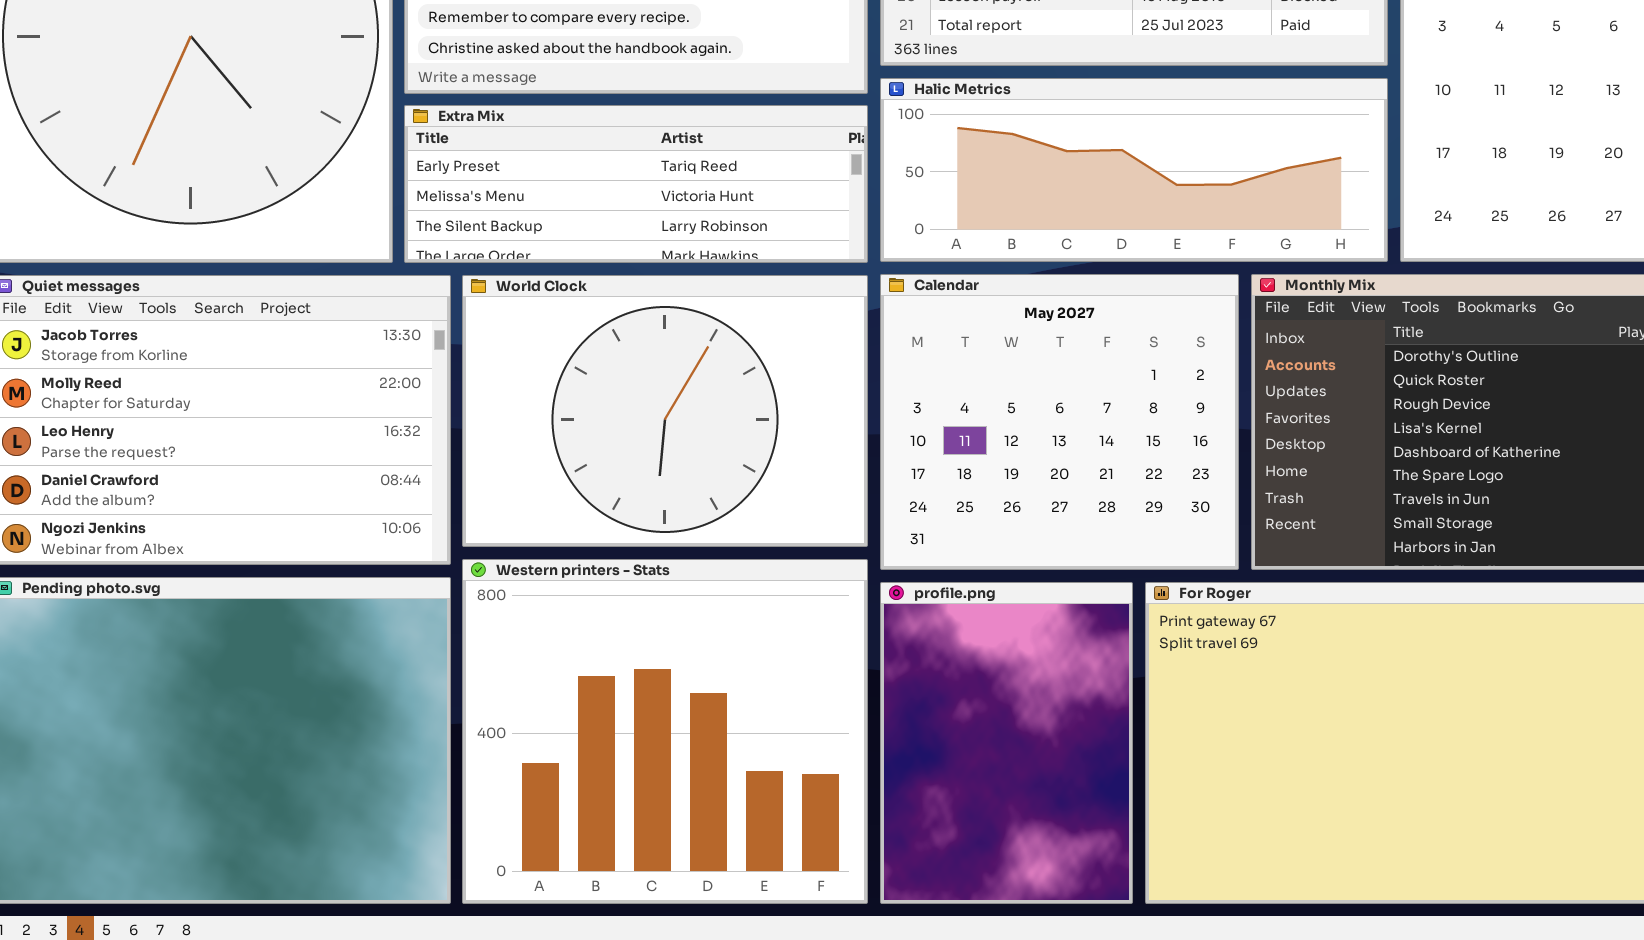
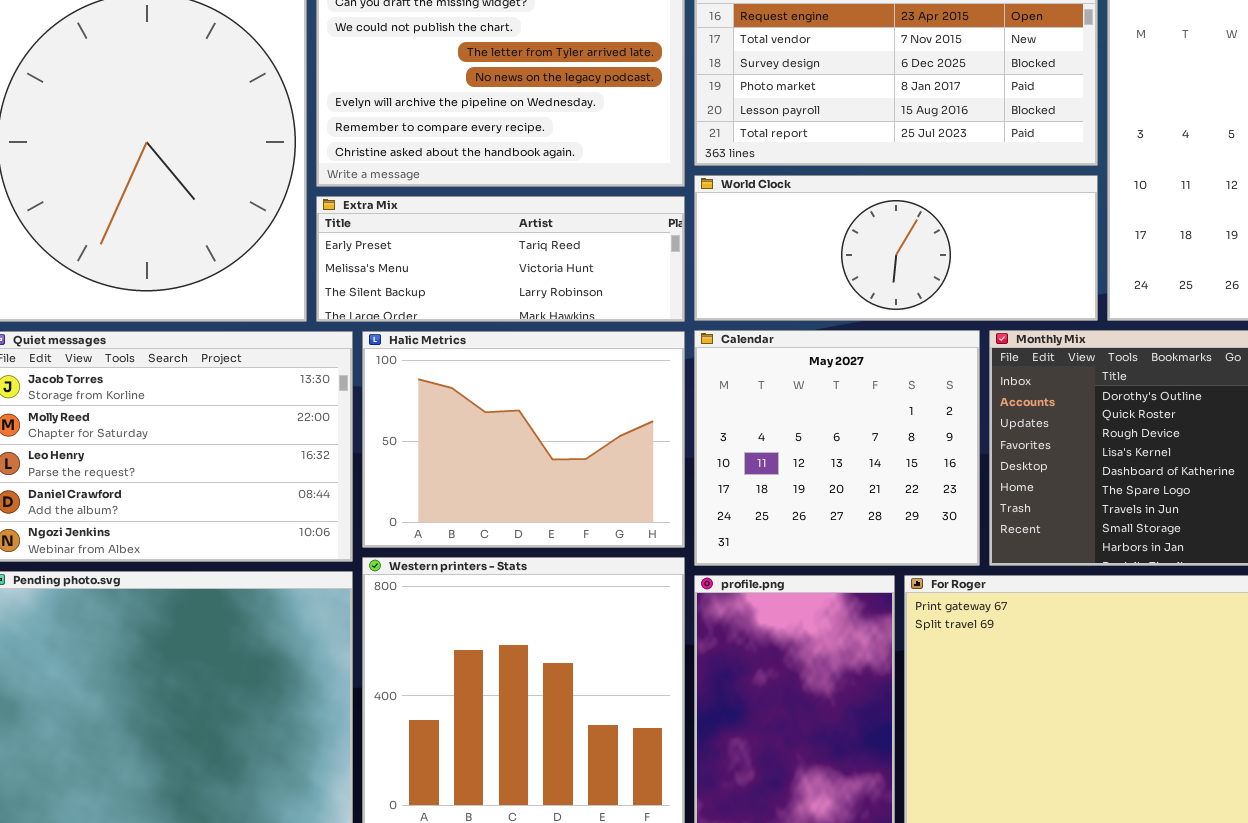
Halic Metrics: [880,78,1388,262] -> [362,331,685,548], moved, resized
World Clock: [462,275,868,547] -> [694,175,1098,321], moved, resized

